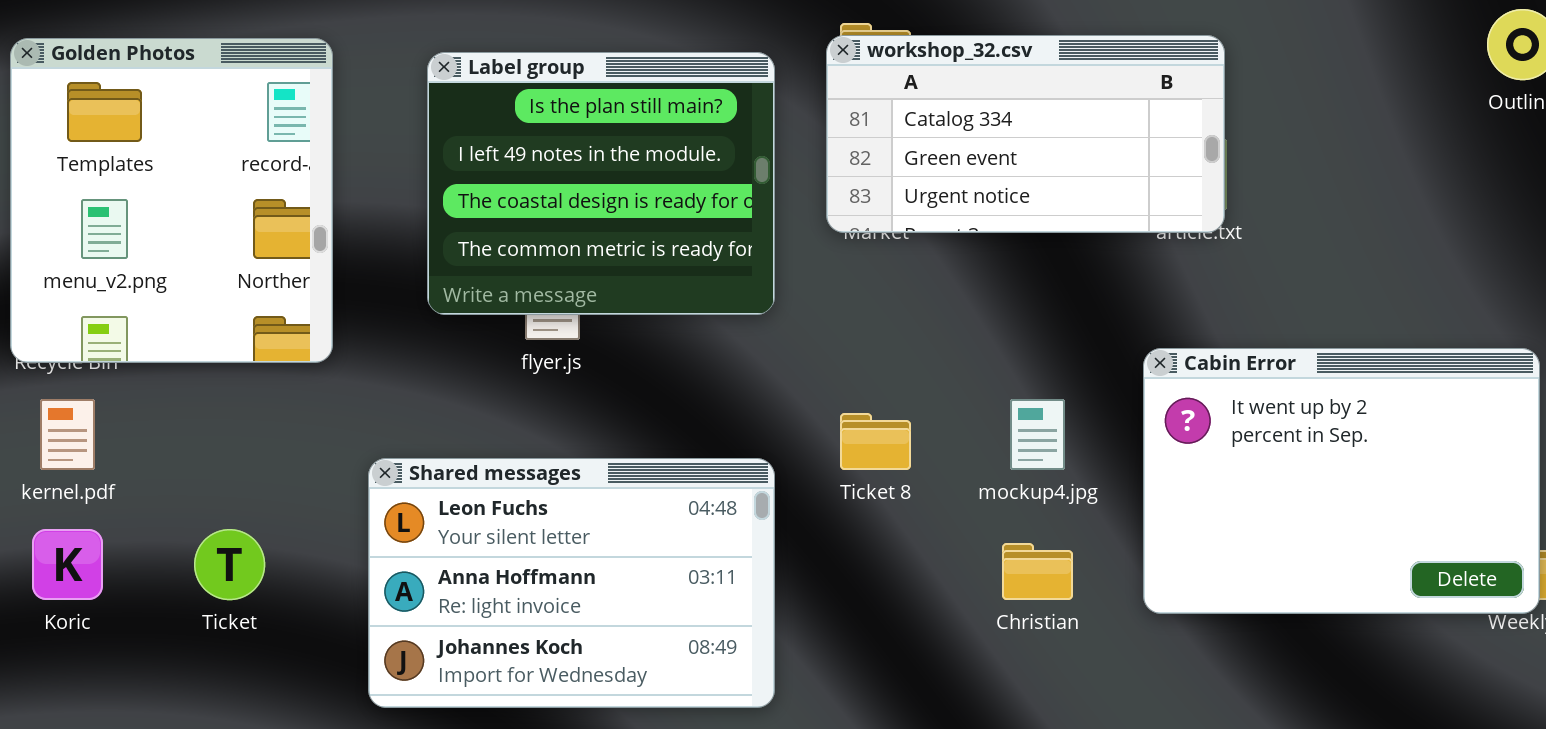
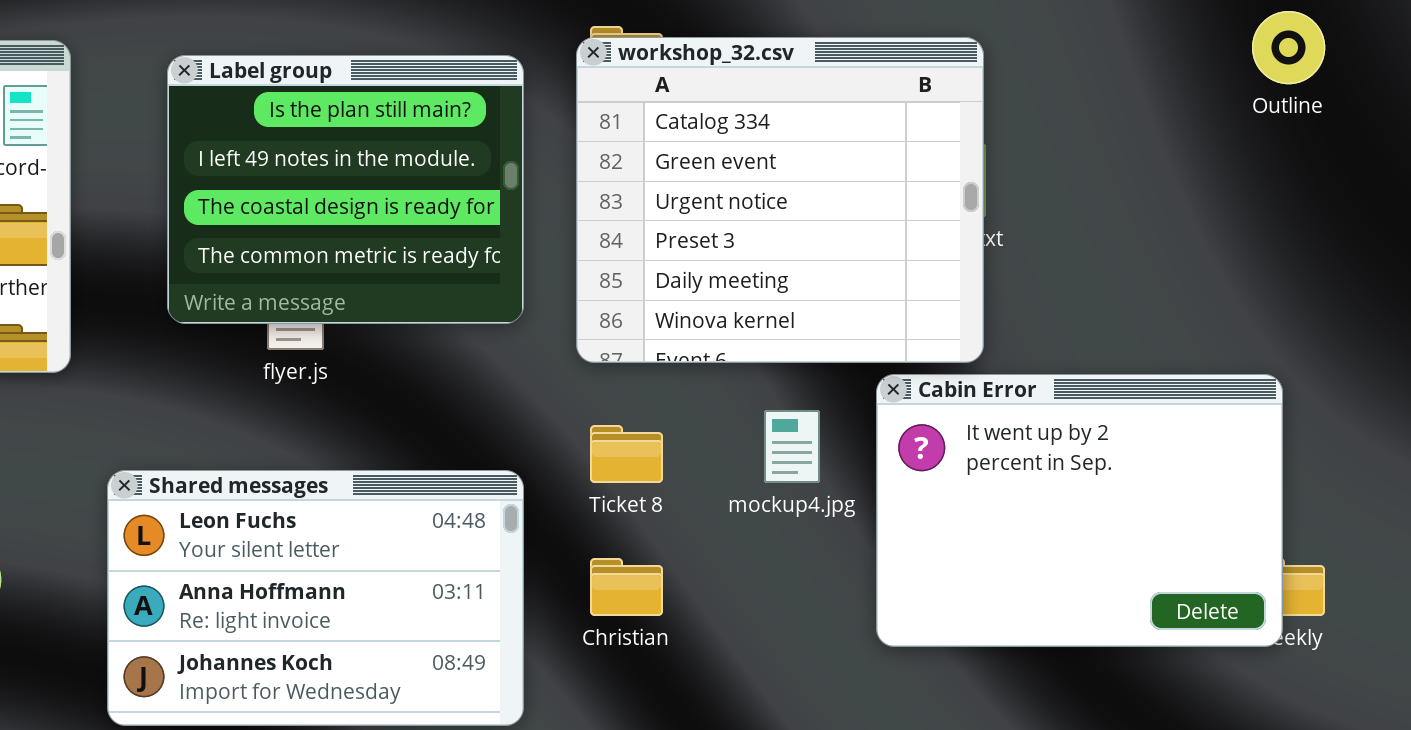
workshop_32.csv: [826,35,1225,233] -> [576,37,984,363], resized
Cabin Error: [1143,348,1540,614] -> [876,374,1283,647], moved
Christian: [1002,543,1073,600] -> [590,558,663,616], moved

